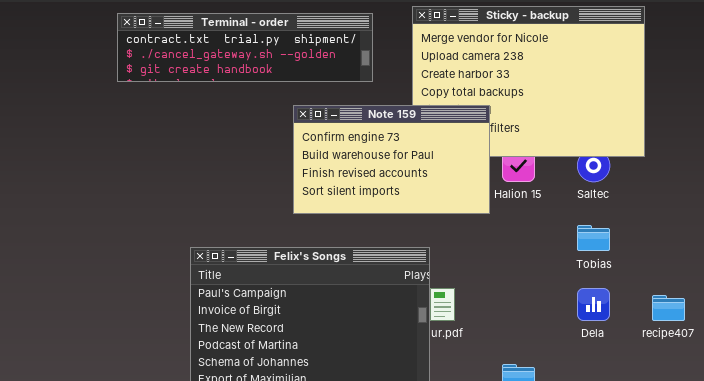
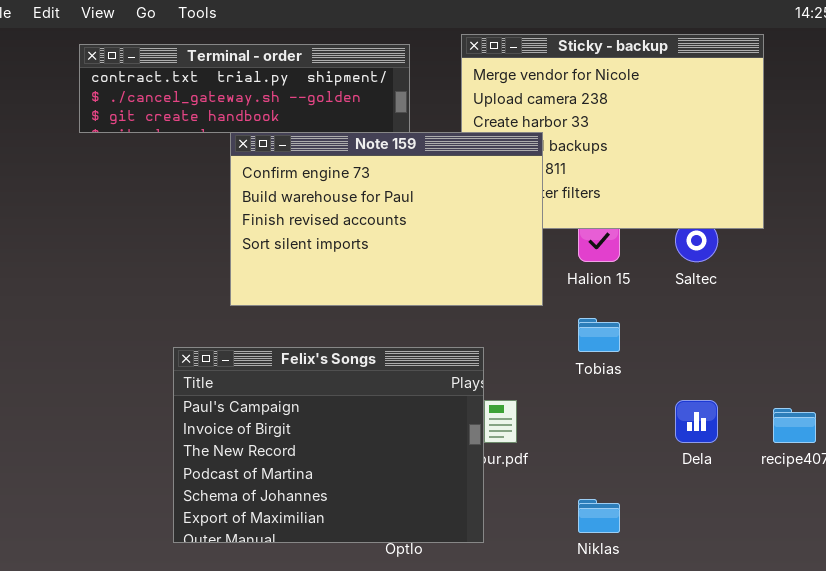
Note 159: [293,105,490,214] -> [230,132,543,306], moved, resized
Tobias: [577,225,610,251] -> [578,318,620,352], moved

